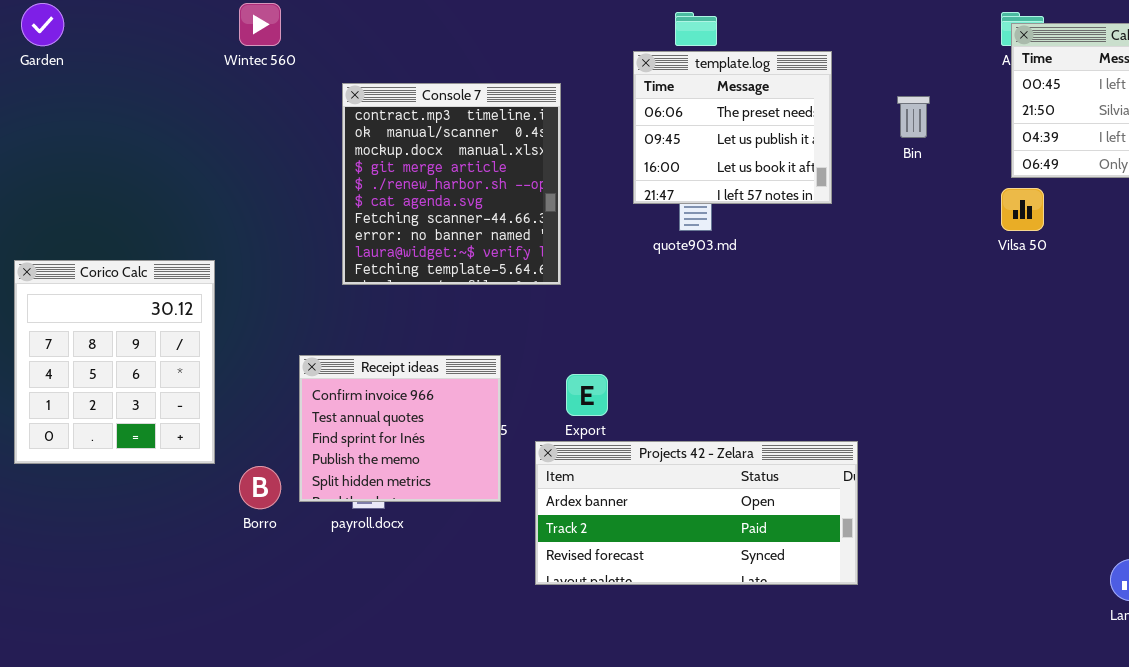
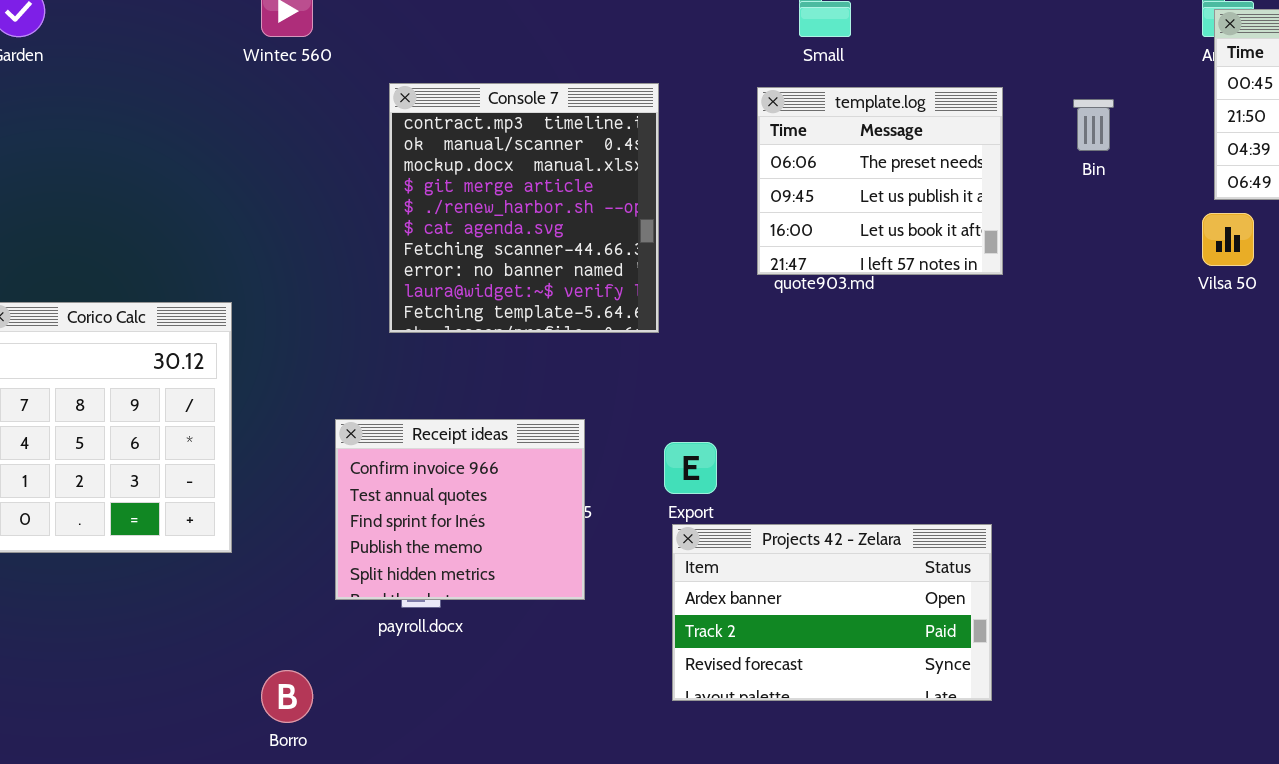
template.log: [633,51,832,204] -> [757,87,1003,275], moved
Projects 42 - Zelara: [535,441,858,585] -> [672,524,992,701], moved, resized
Borro: [239,466,281,509] -> [261,670,313,723], moved

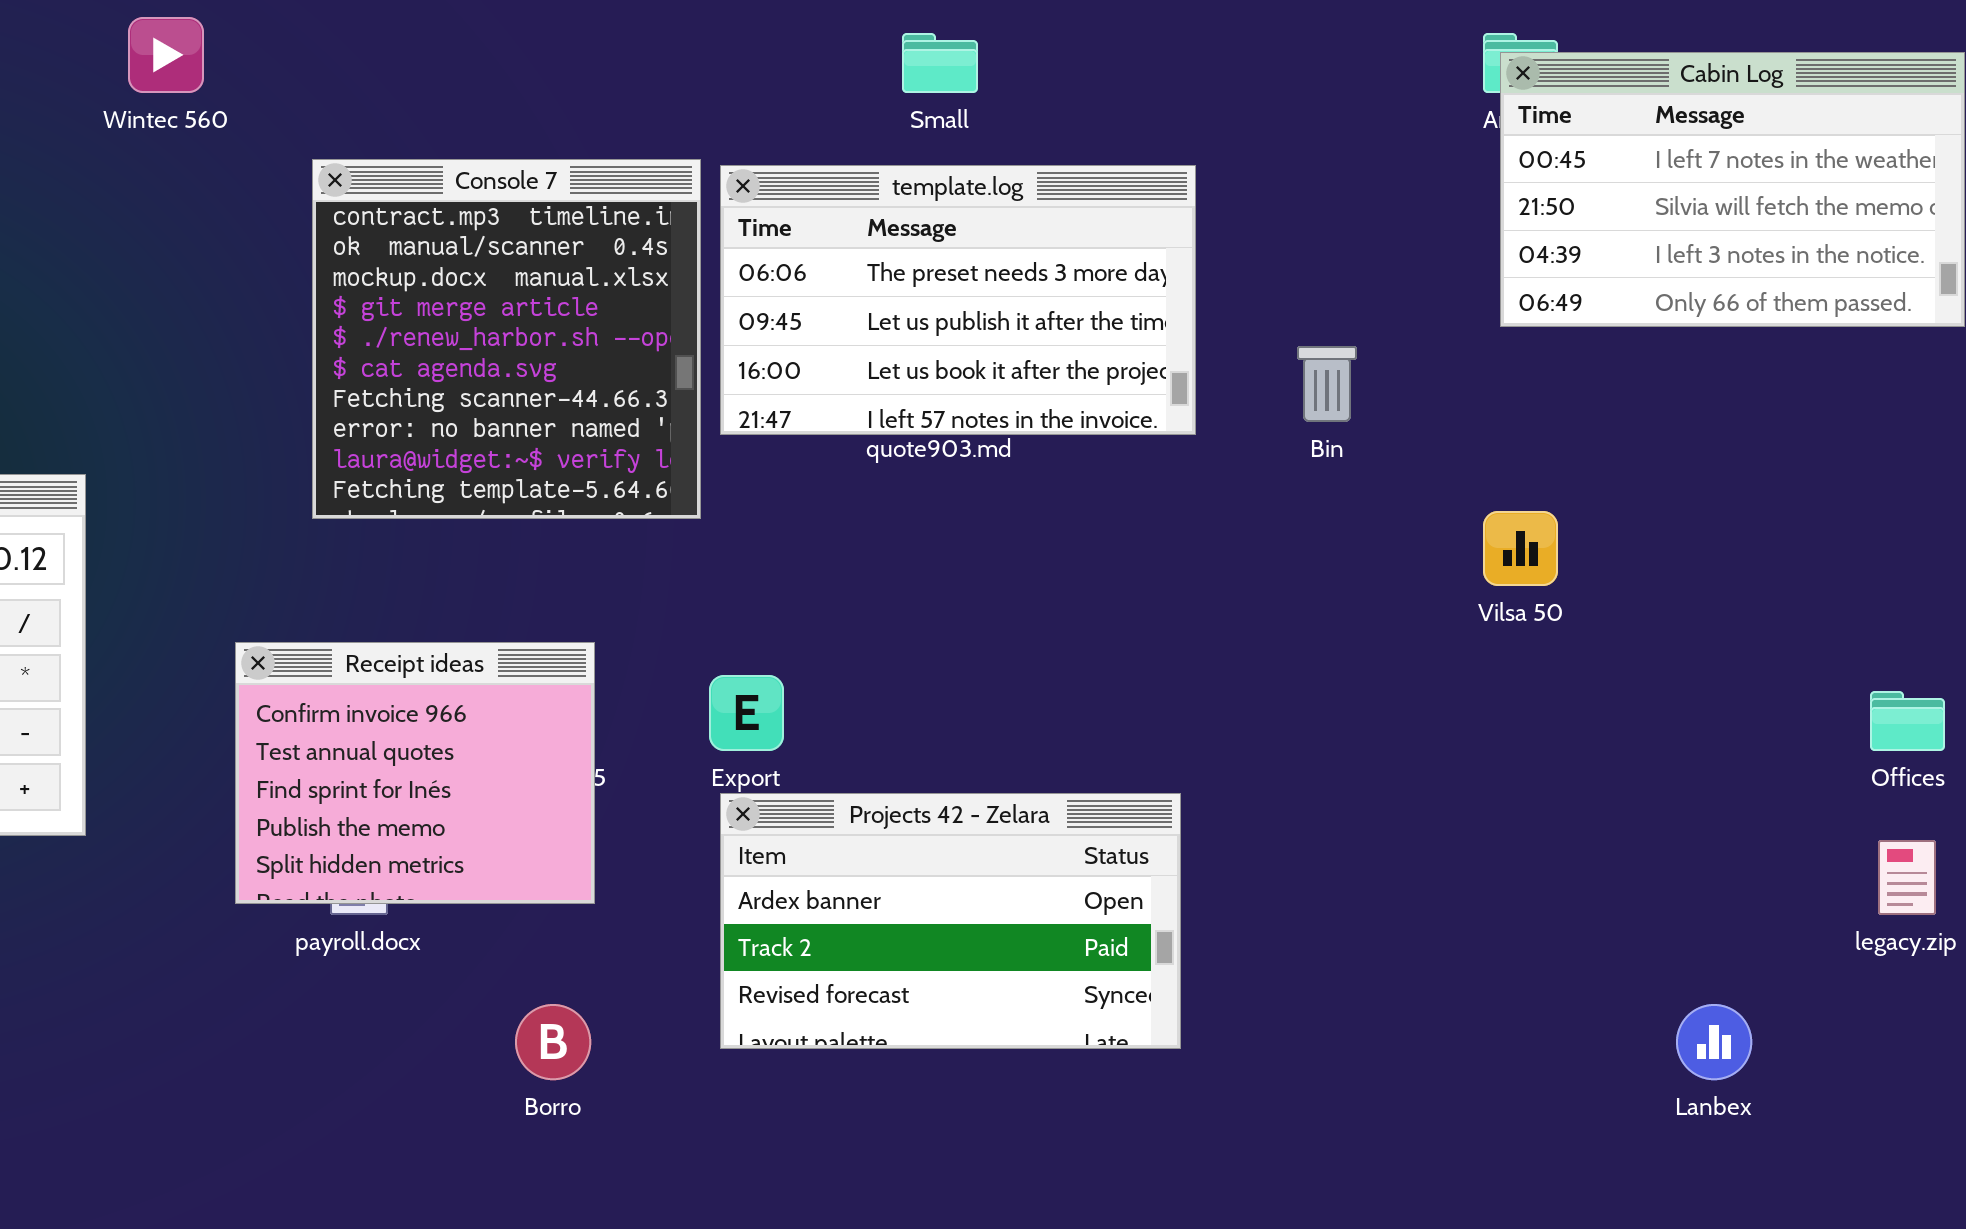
template.log: [757,87,1003,275] -> [720,165,1196,435], resized
Bin: [1073,99,1114,151] -> [1297,346,1357,422], moved
Vilsa 50: [1202,213,1254,266] -> [1483,511,1558,586], moved
Borro: [261,670,313,723] -> [515,1004,591,1080], moved

